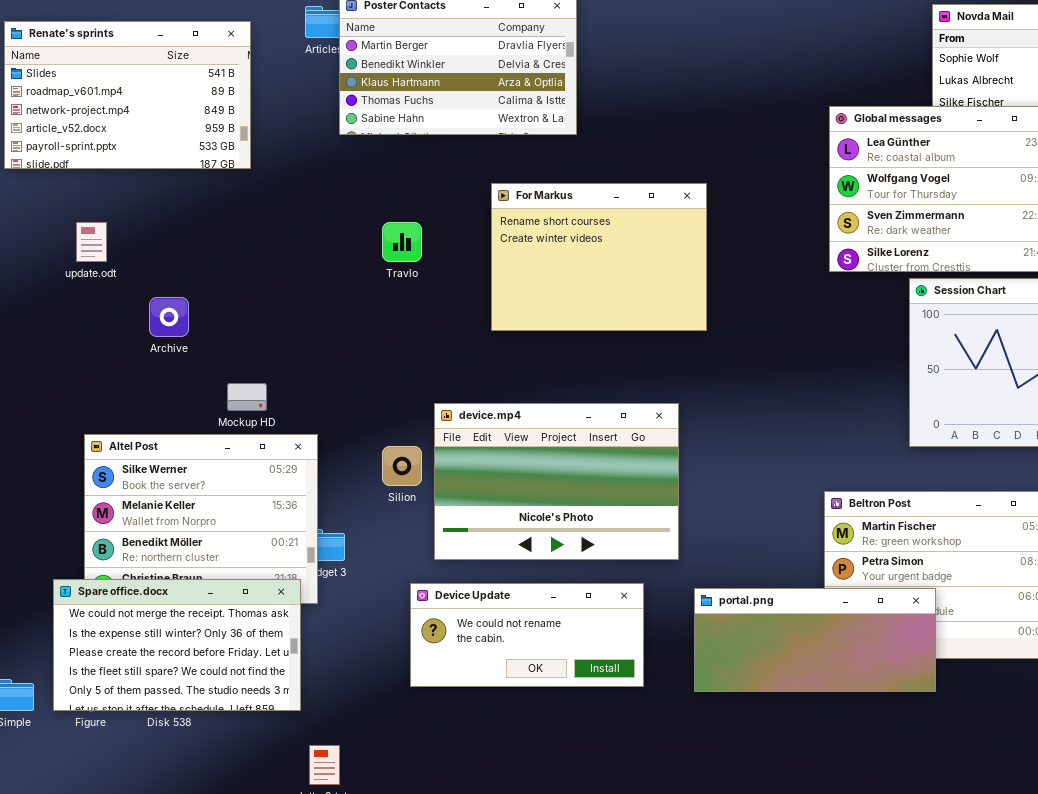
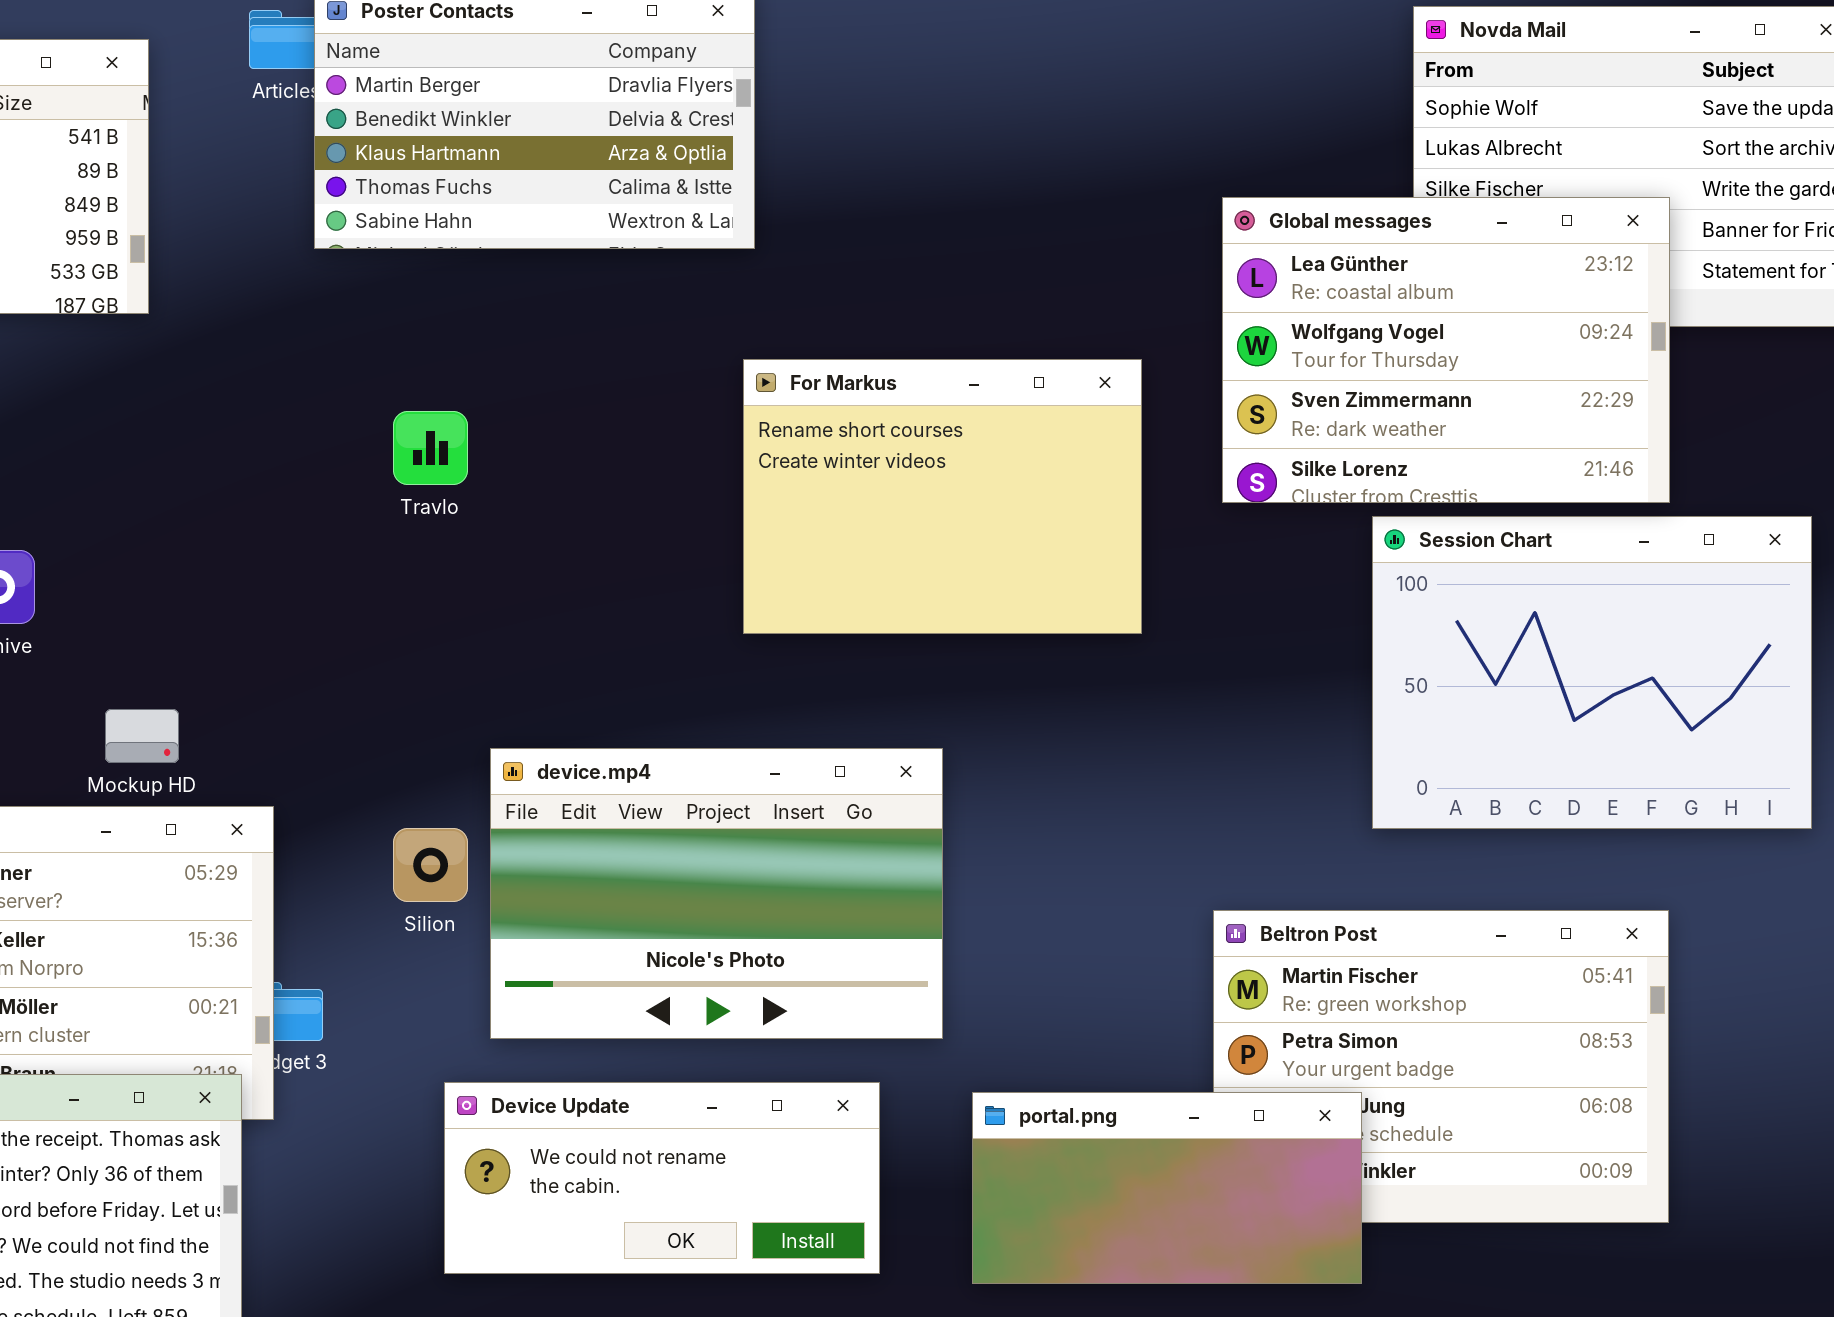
For Markus: [491,183,707,331] -> [743,359,1142,634], moved
portal.png: [694,588,936,692] -> [972,1092,1362,1284], resized

